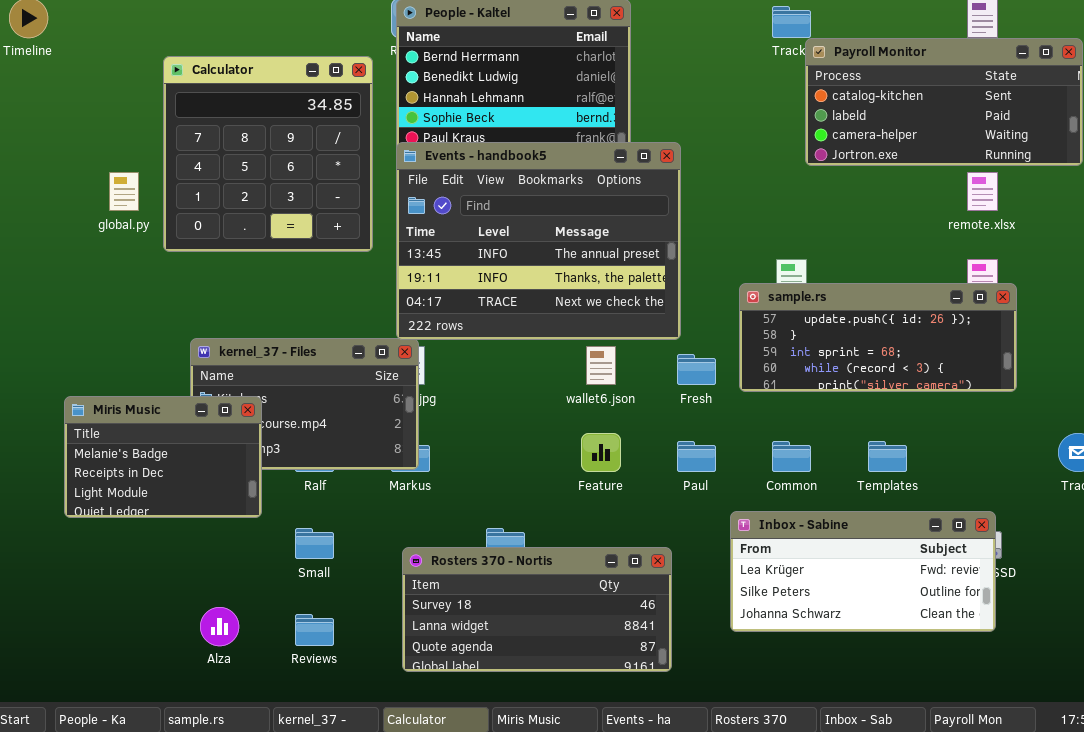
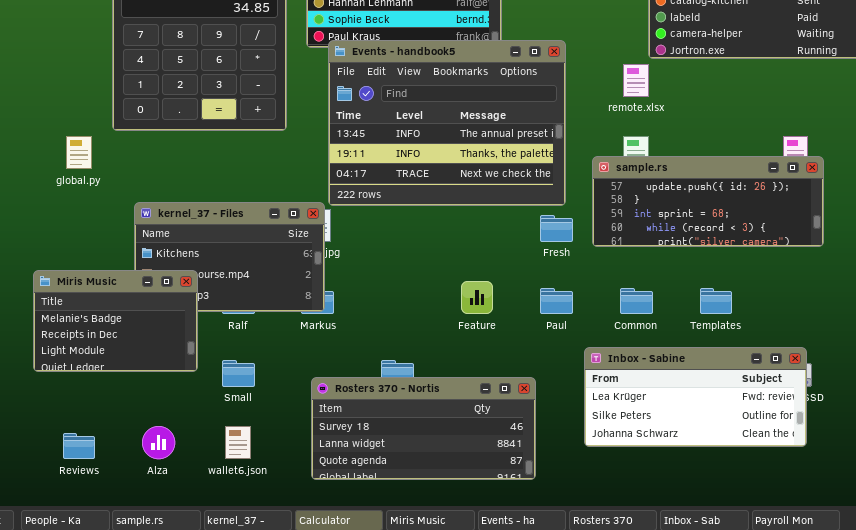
Events - handbook5: [396,142,681,340] -> [328,40,566,206], moved
global.py: [109,172,139,211] -> [66,136,92,169], moved
remote.xlsx: [967,172,998,211] -> [623,64,649,97], moved
wallet6.json: [586,346,616,385] -> [225,426,251,459], moved
Miris Music: [64,396,262,518] -> [33,270,198,372], moved
Reviews: [295,614,334,646] -> [63,433,95,459], moved

